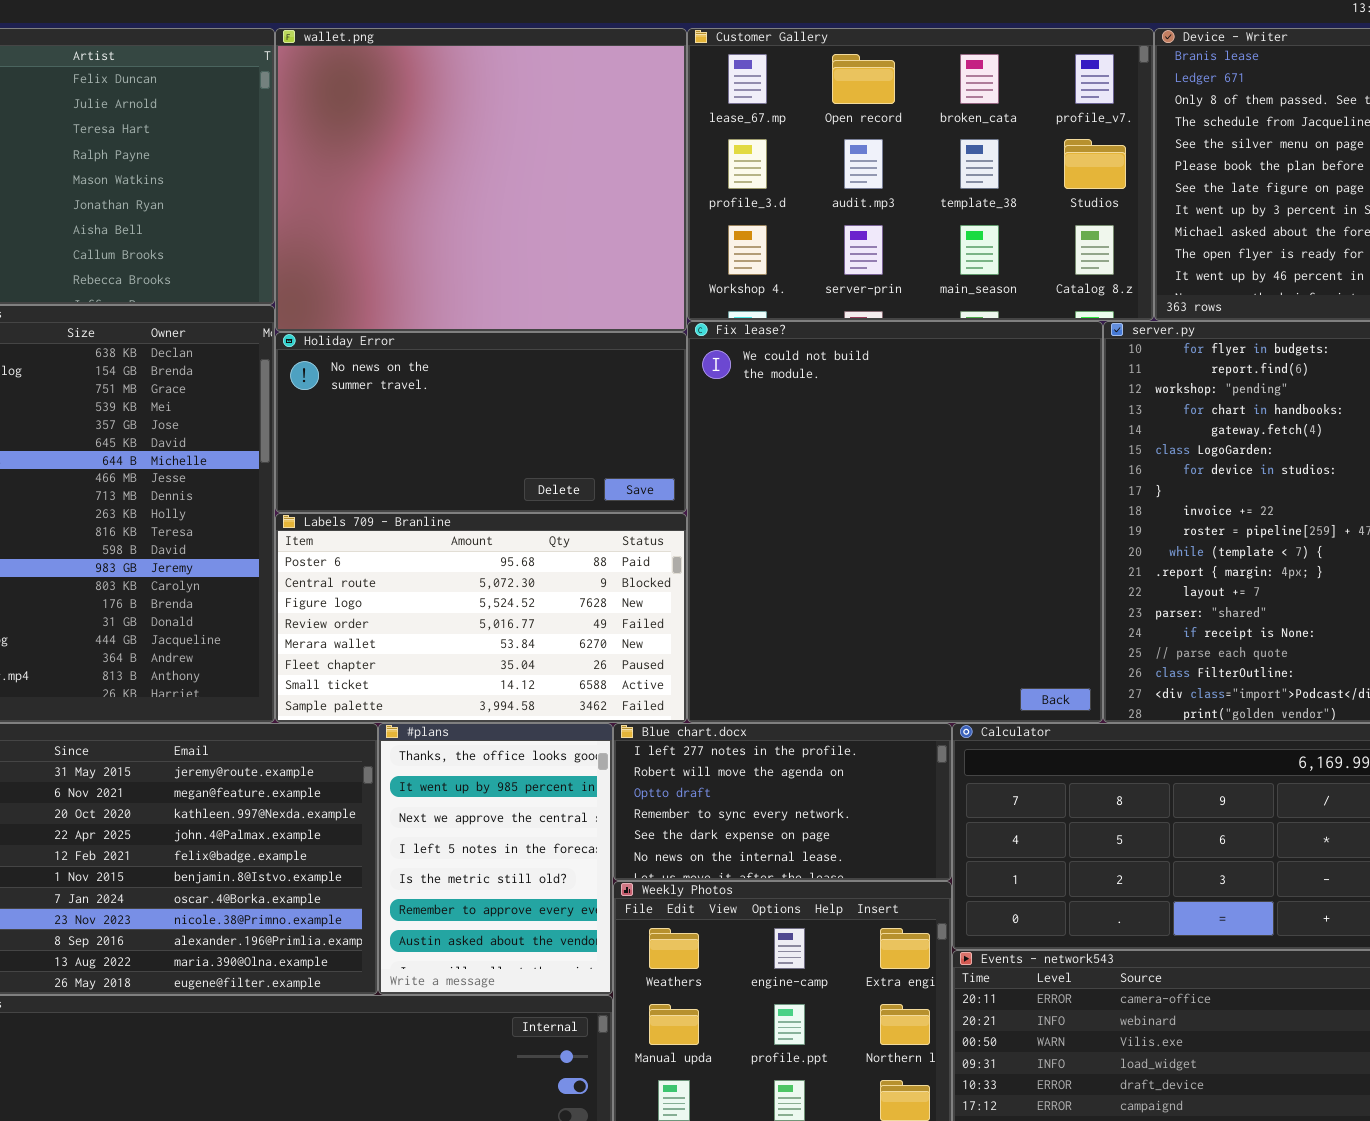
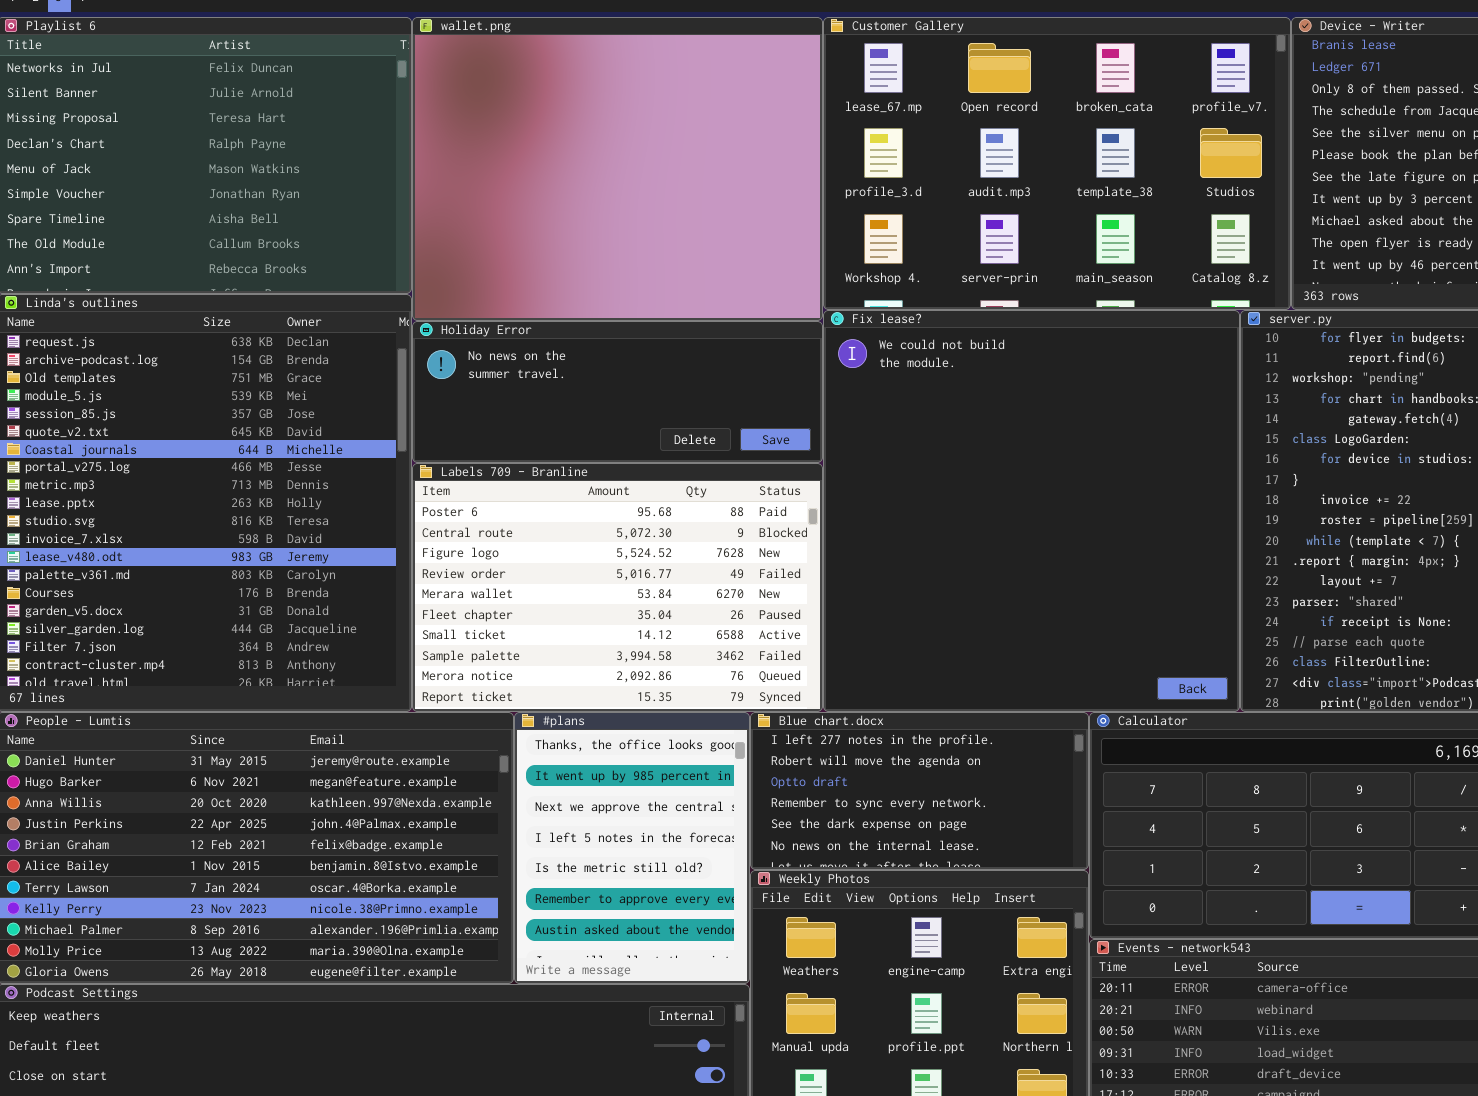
Holiday Error: [275,332,687,513] -> [412,321,823,463], resized
Labels 709 - Branline: [275,513,687,723] -> [412,463,823,712], resized

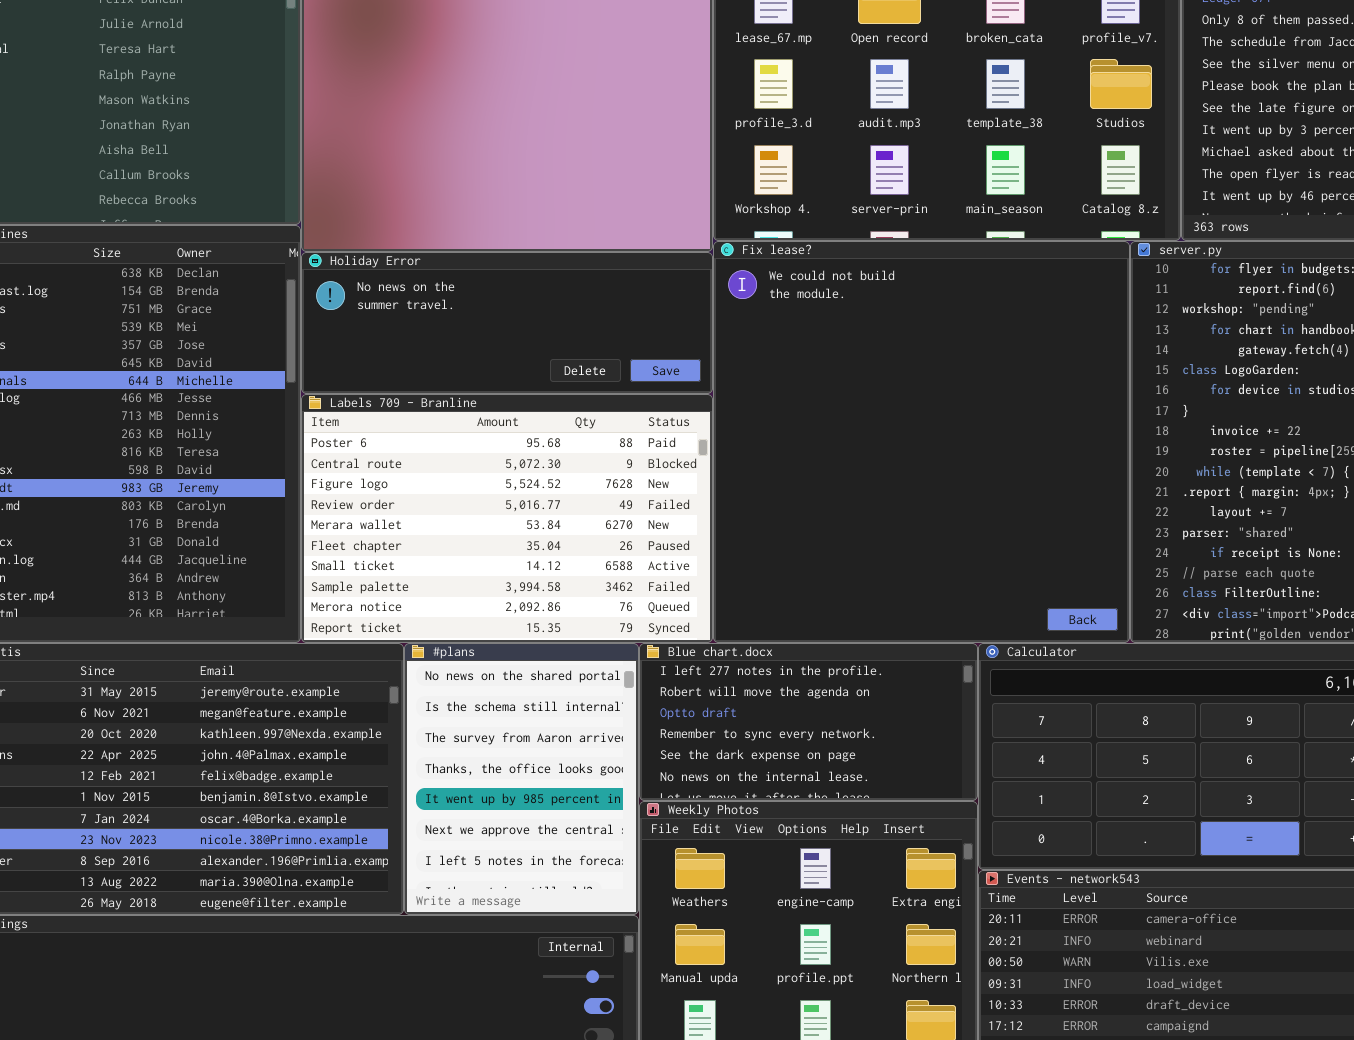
#plans: [514,712,750,984] -> [404,643,639,915], scrolled up 3 rows

